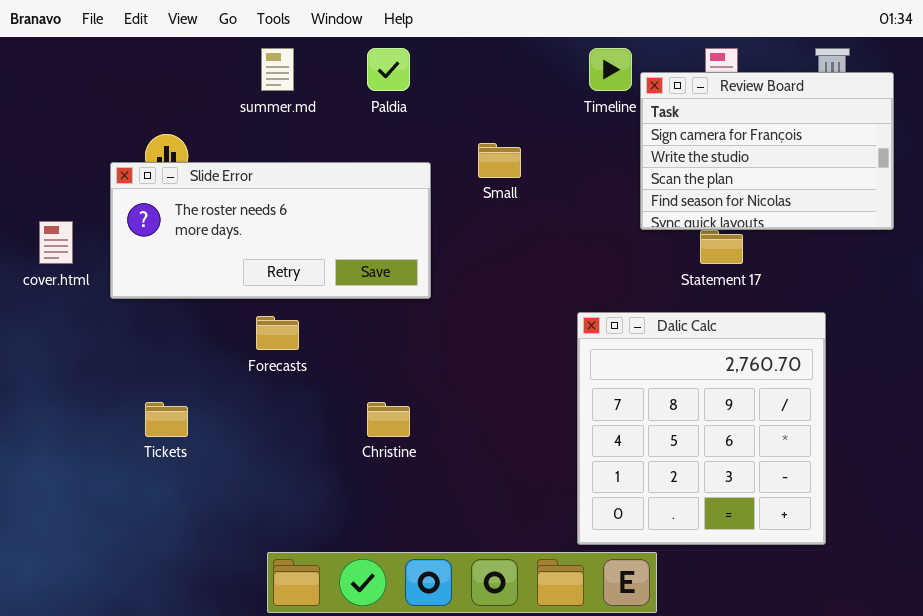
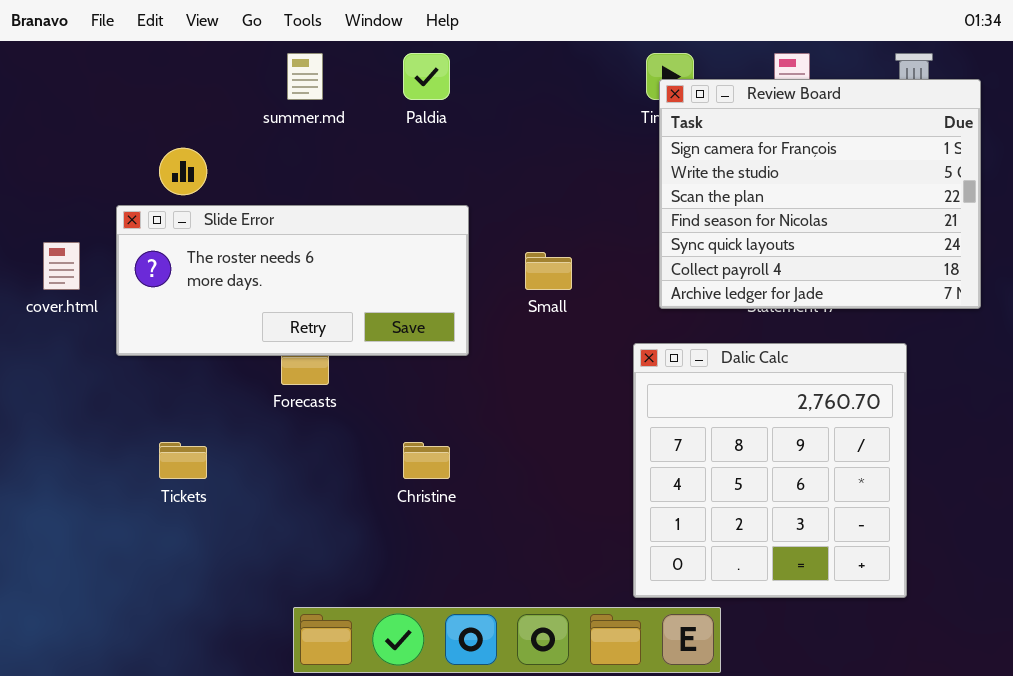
Review Board: [640,72,894,230] -> [659,79,981,309], resized
Small: [478,143,521,178] -> [525,252,572,290], moved
Slide Error: [110,162,431,299] -> [116,205,469,356], moved

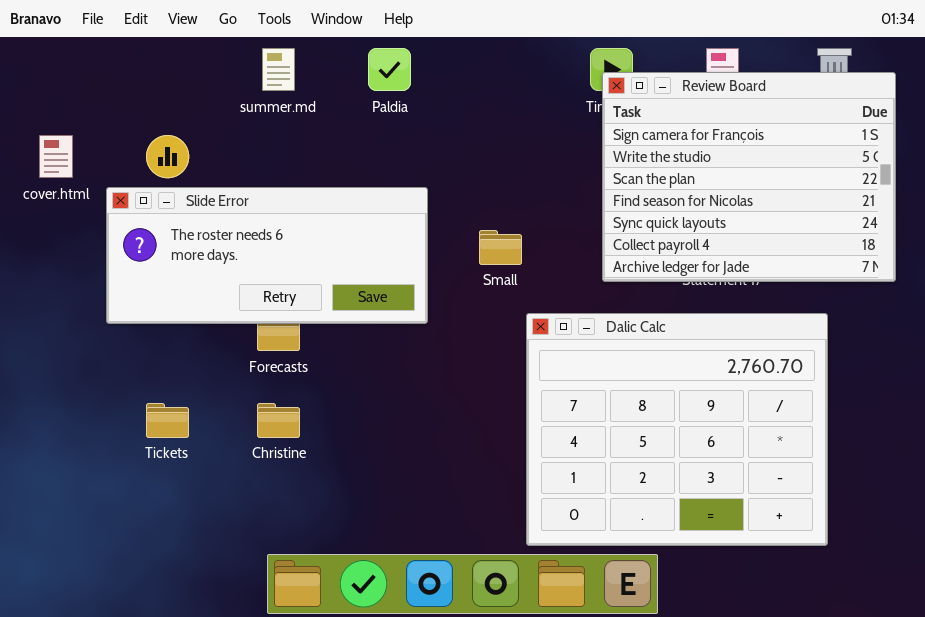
cover.html: [43,242,80,290] -> [39,135,73,178], moved
Dalic Calc: [633,343,907,598] -> [526,313,828,546], resized
Christine: [403,442,450,479] -> [257,403,300,438], moved

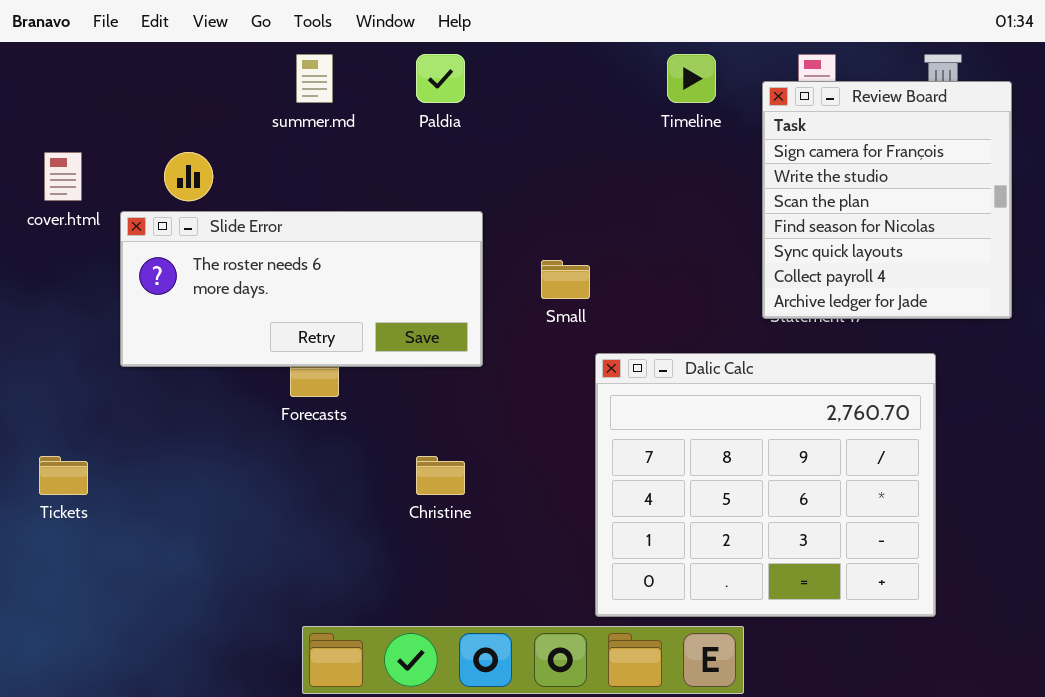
Review Board: [602,72,896,282] -> [762,81,1012,319], resized
Tickets: [146,403,189,438] -> [39,456,88,495], moved
Christine: [257,403,300,438] -> [416,456,465,495], moved

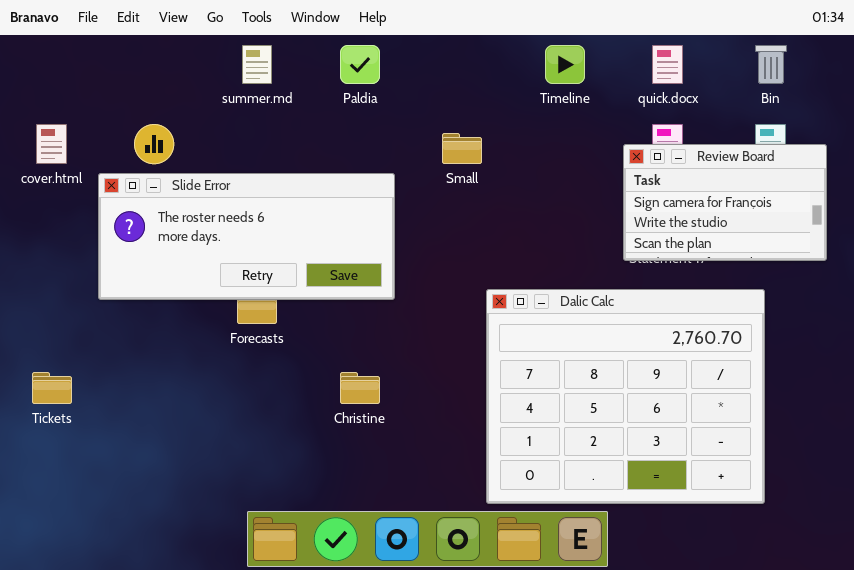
Review Board: [762,81,1012,319] -> [623,144,827,261], resized
Small: [541,260,590,299] -> [442,133,482,164], moved

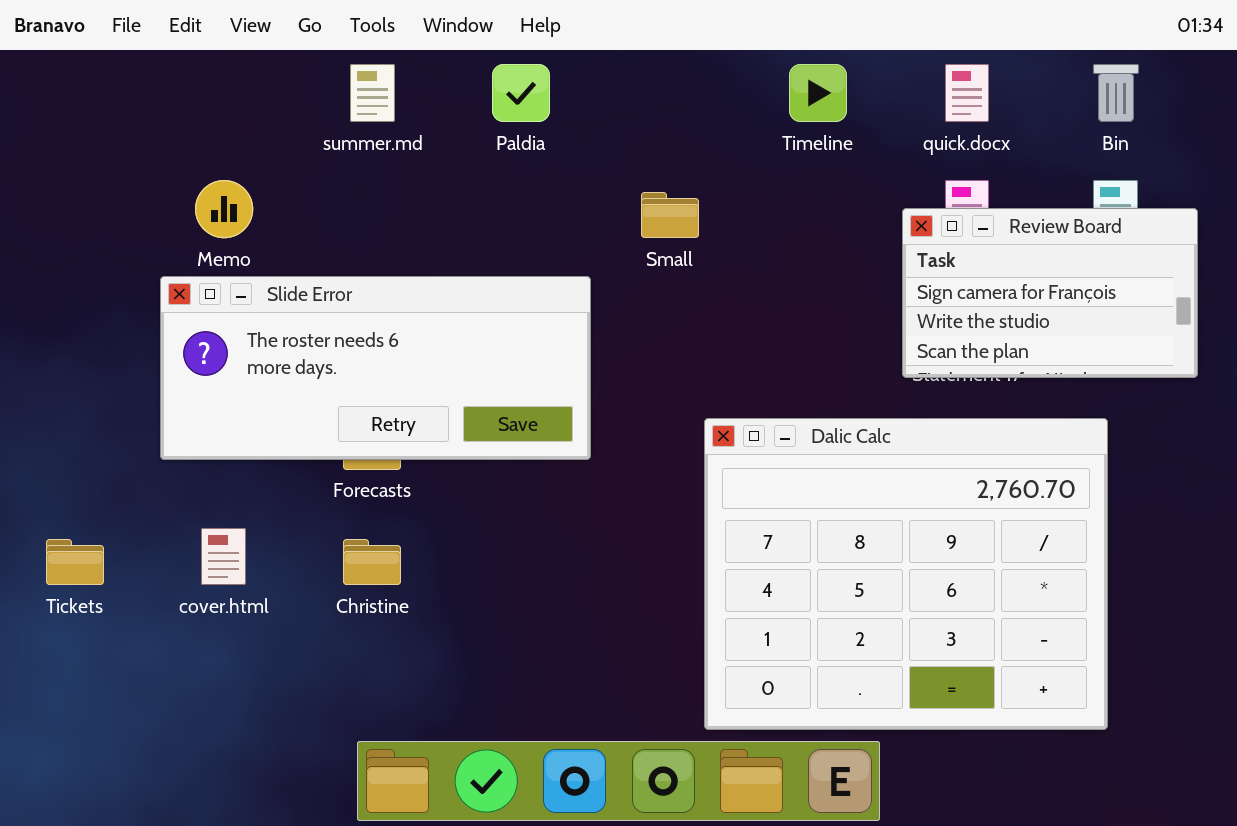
cover.html: [36,124,67,164] -> [201,528,246,585], moved
Slide Error: [98,173,395,300] -> [160,276,591,460], moved
Christine: [340,372,380,404] -> [343,539,401,585], moved

